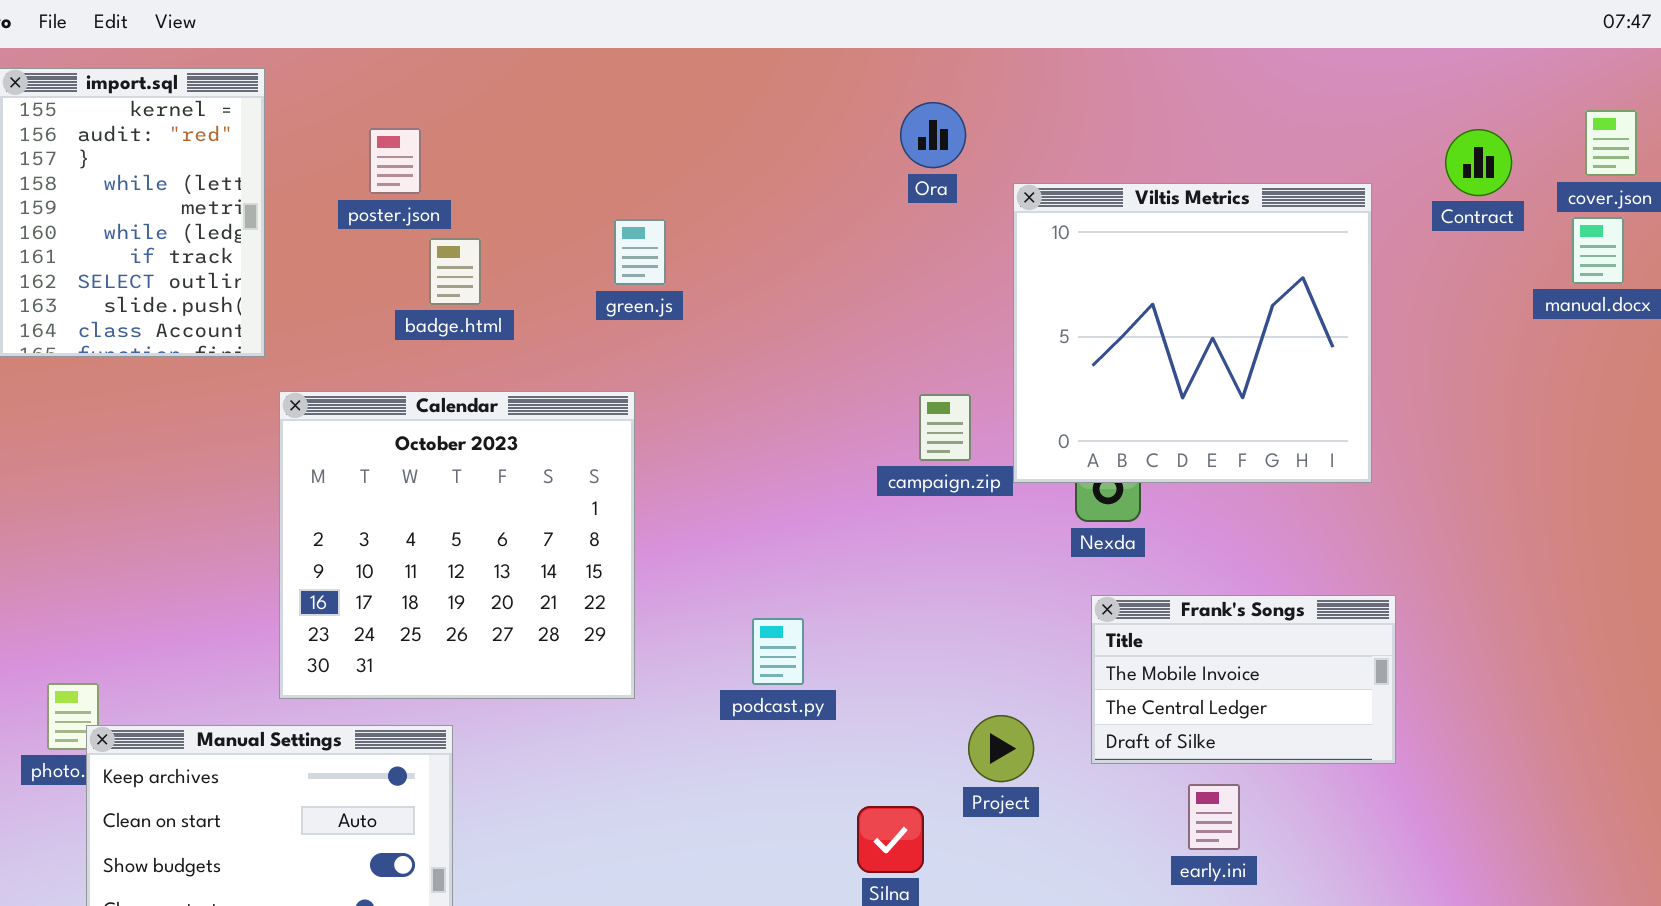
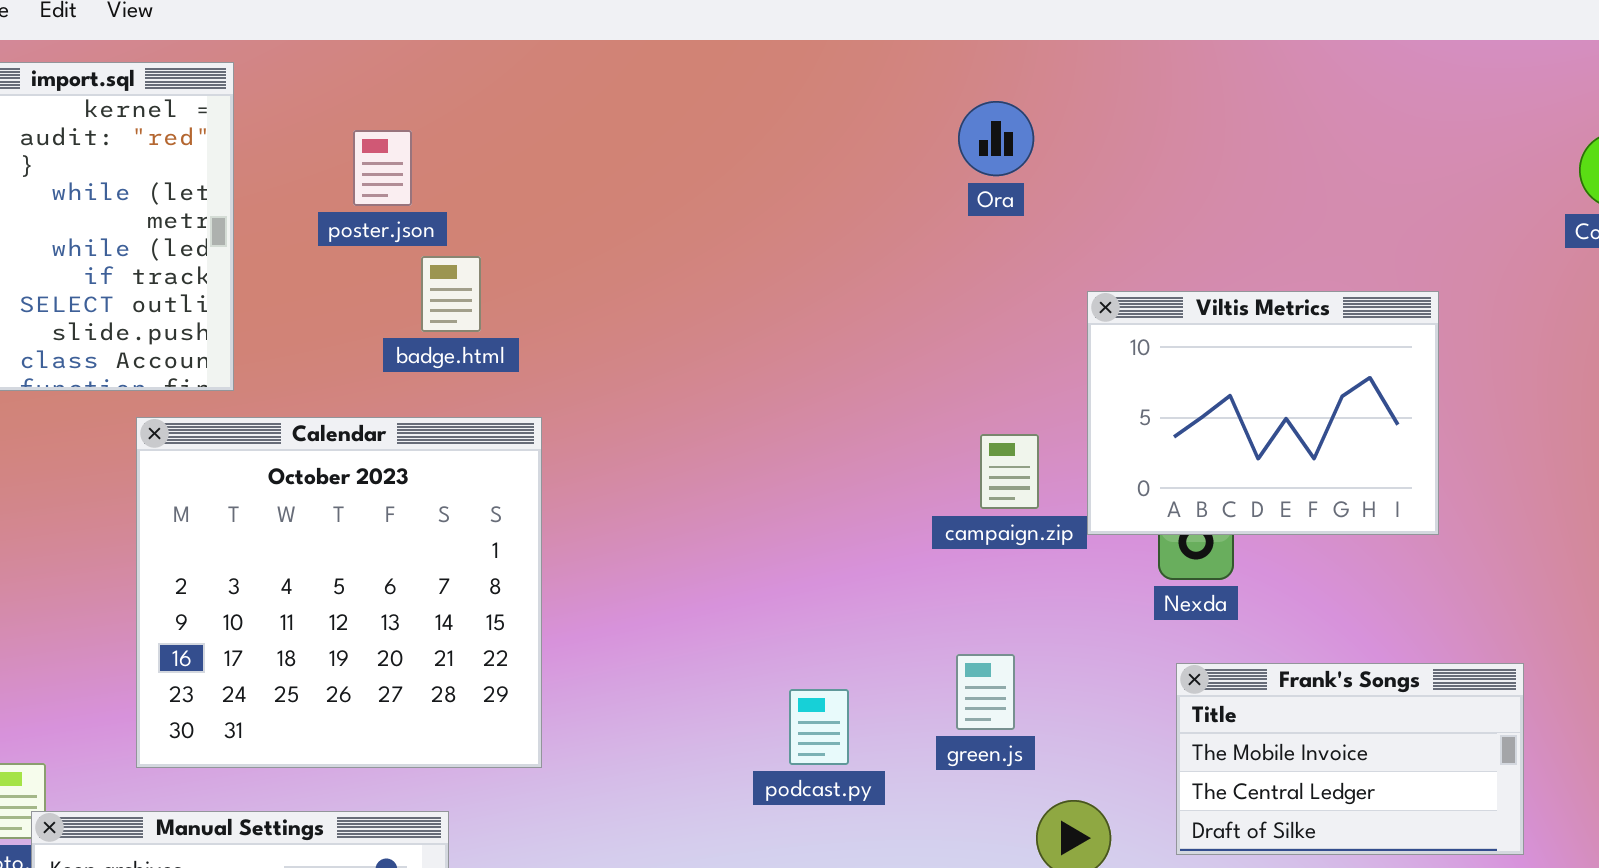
Viltis Metrics: [1013,183,1372,483] -> [1087,291,1439,535], resized
green.js: [614,219,666,285] -> [956,654,1015,730], moved
Calendar: [279,391,635,699] -> [136,417,542,768], moved

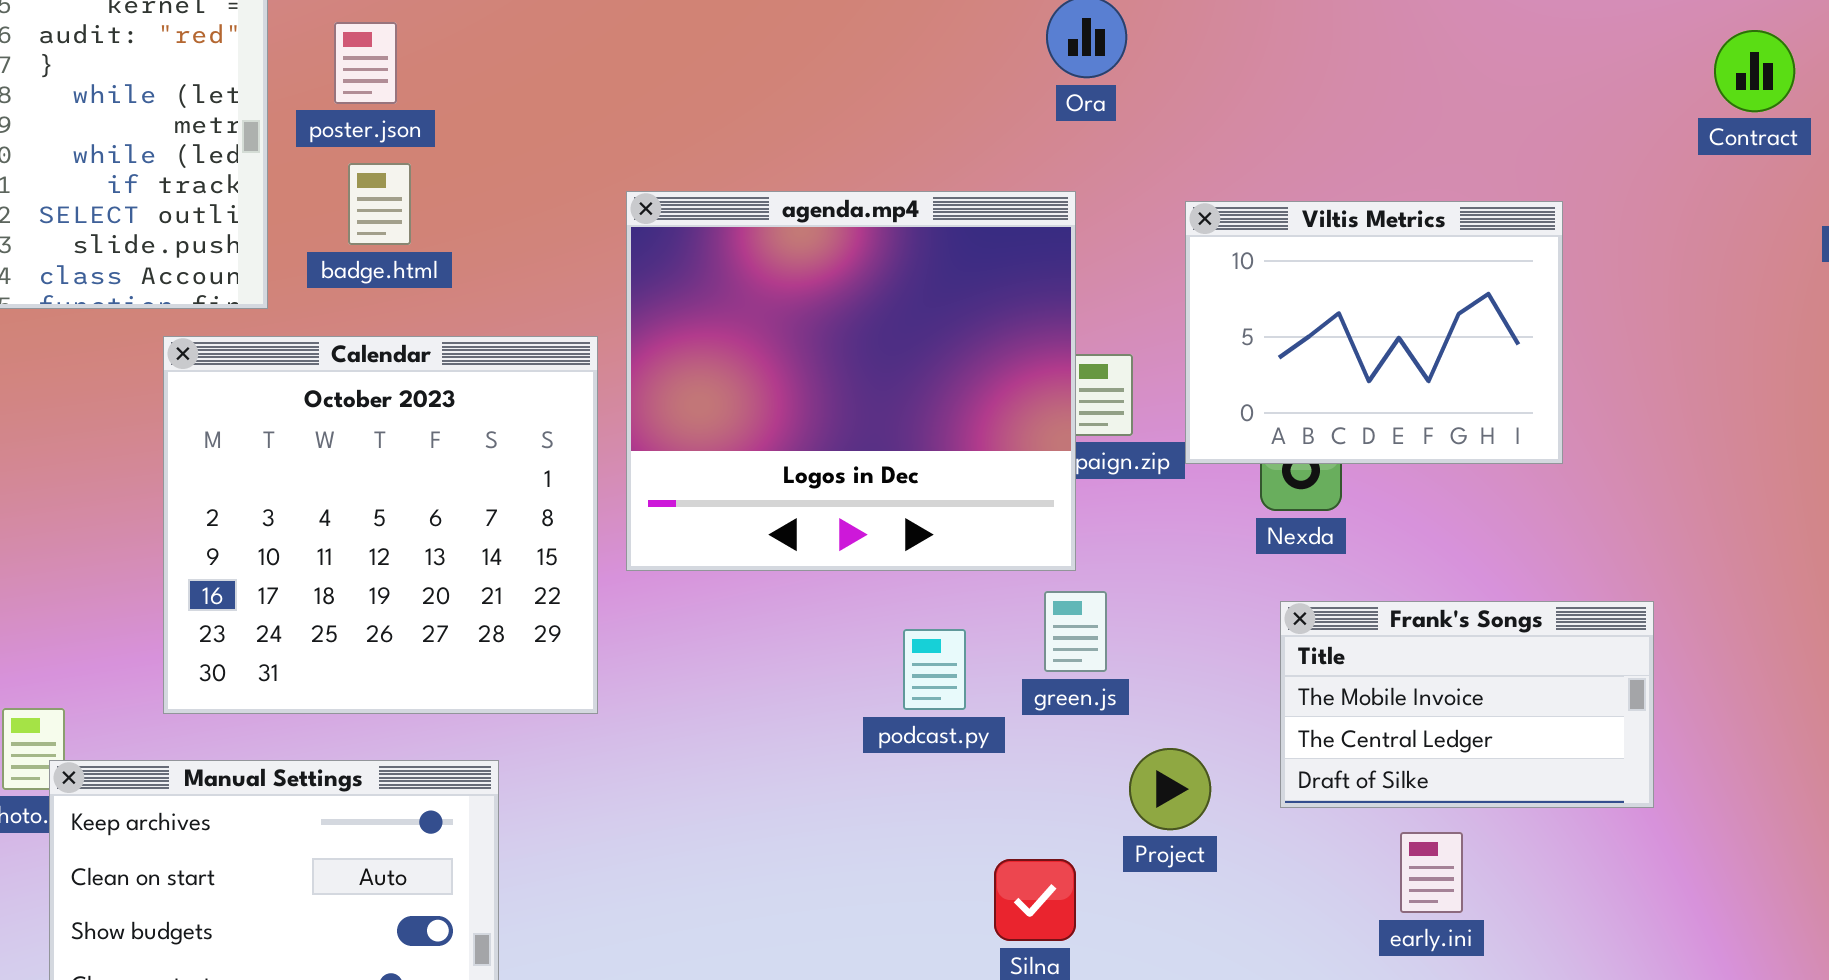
poster.json: [353,130,412,206] -> [334,22,397,104], moved
badge.html: [421,256,481,332] -> [348,163,411,245], moved
agenda.mp4: none -> [626,191,1076,571], opened
podcast.py: [789,689,849,765] -> [903,629,966,710], moved

